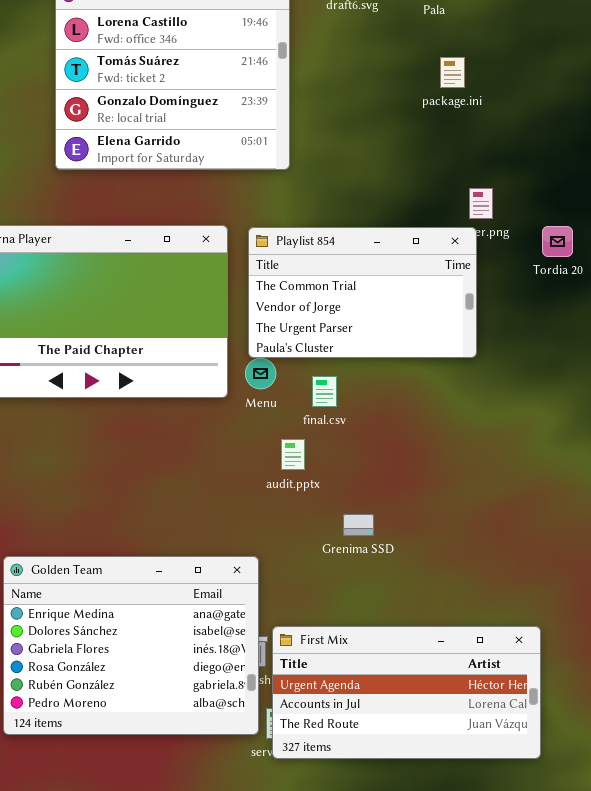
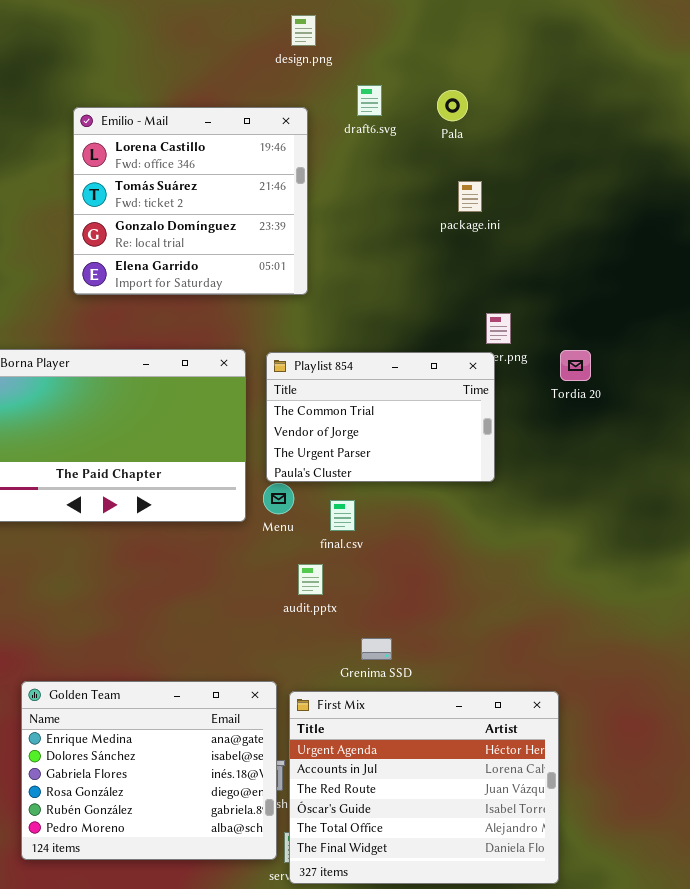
First Mix: [272,626,541,759] -> [289,691,559,884], resized

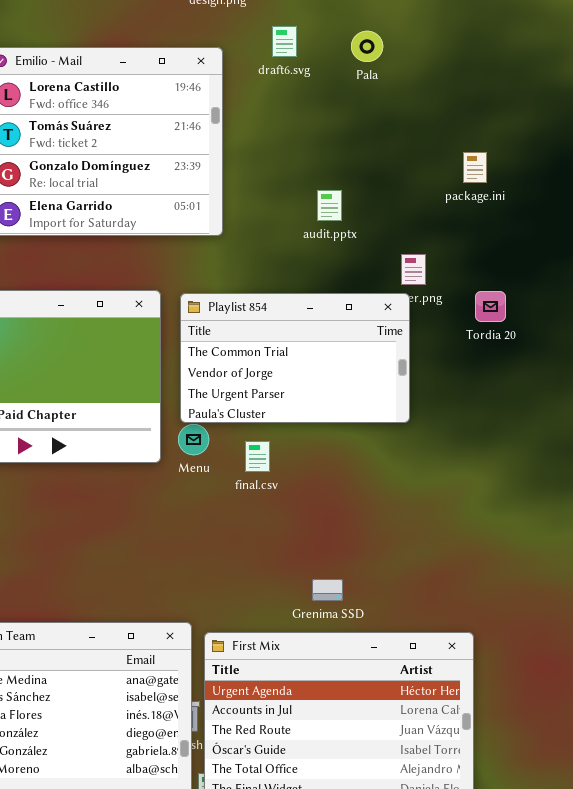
package.ini: [458,181,482,212] -> [463,152,487,183], moved
audit.pptx: [298,564,323,595] -> [317,190,342,221], moved
Grenima SSD: [361,638,392,660] -> [312,579,343,601], moved

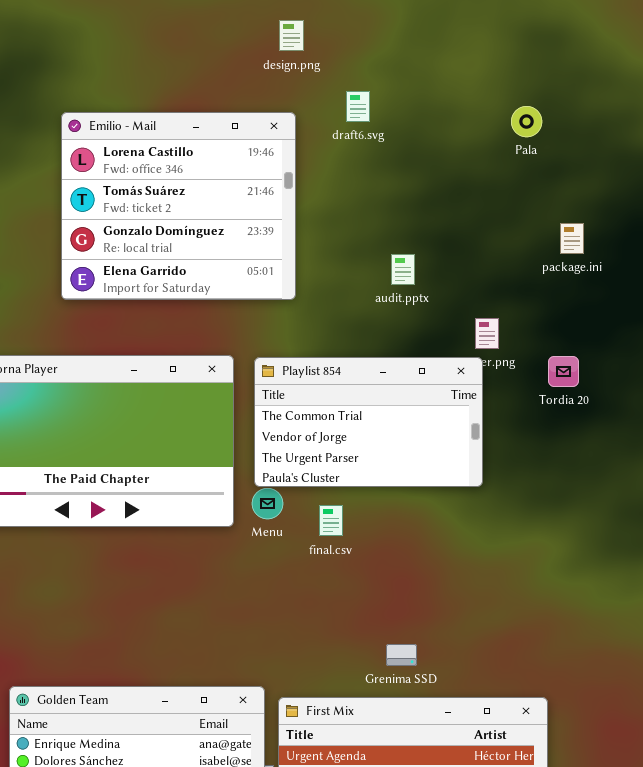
Pala: [351,31,383,62] -> [511,106,542,137], moved
package.ini: [463,152,487,183] -> [560,223,584,254], moved

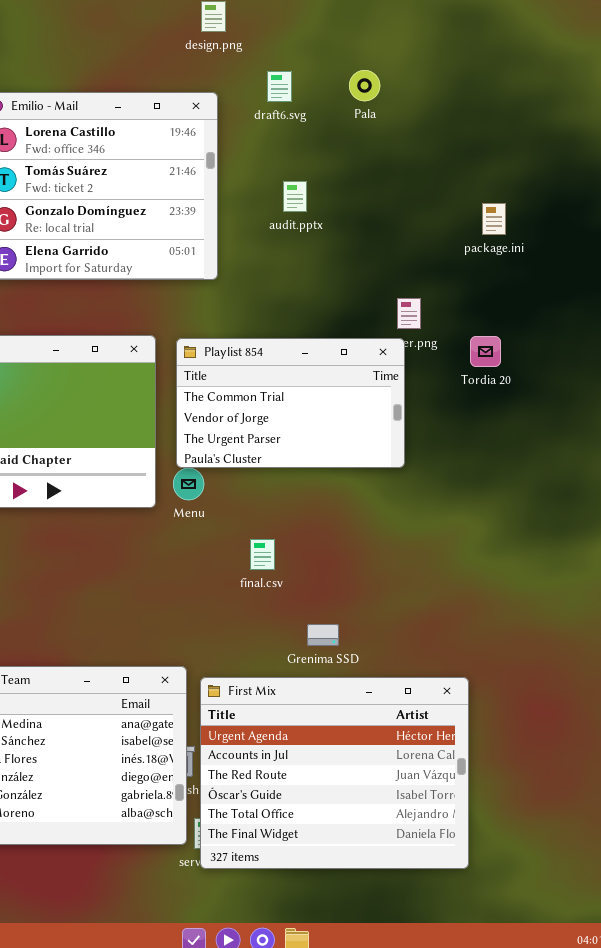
Pala: [511,106,542,137] -> [349,70,380,101], moved
audit.pptx: [391,254,415,285] -> [283,181,307,212], moved
final.csv: [319,505,343,536] -> [250,539,275,570], moved

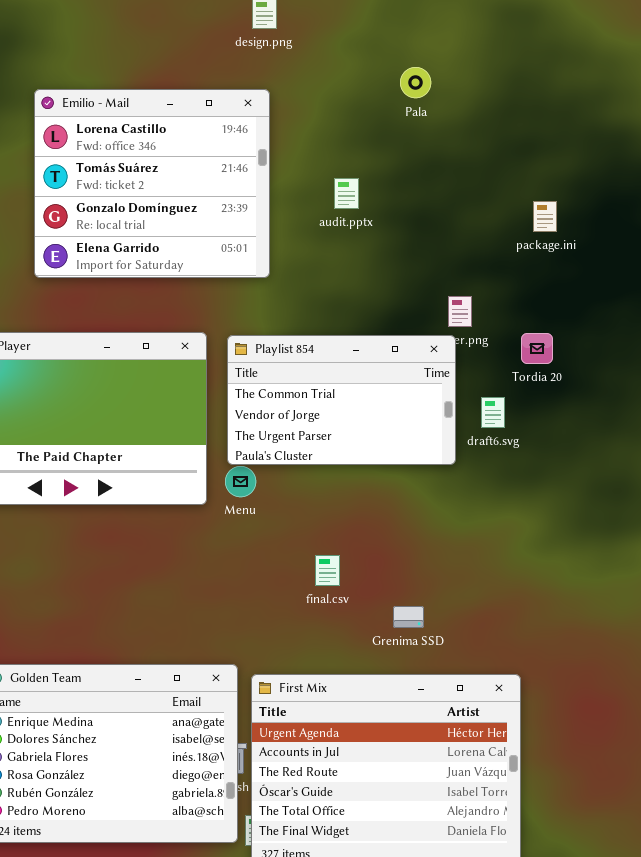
draft6.svg: [267,71,292,102] -> [481,397,505,428], moved
final.csv: [250,539,275,570] -> [315,555,340,586], moved
Grenima SSD: [307,624,339,646] -> [393,606,424,628], moved

